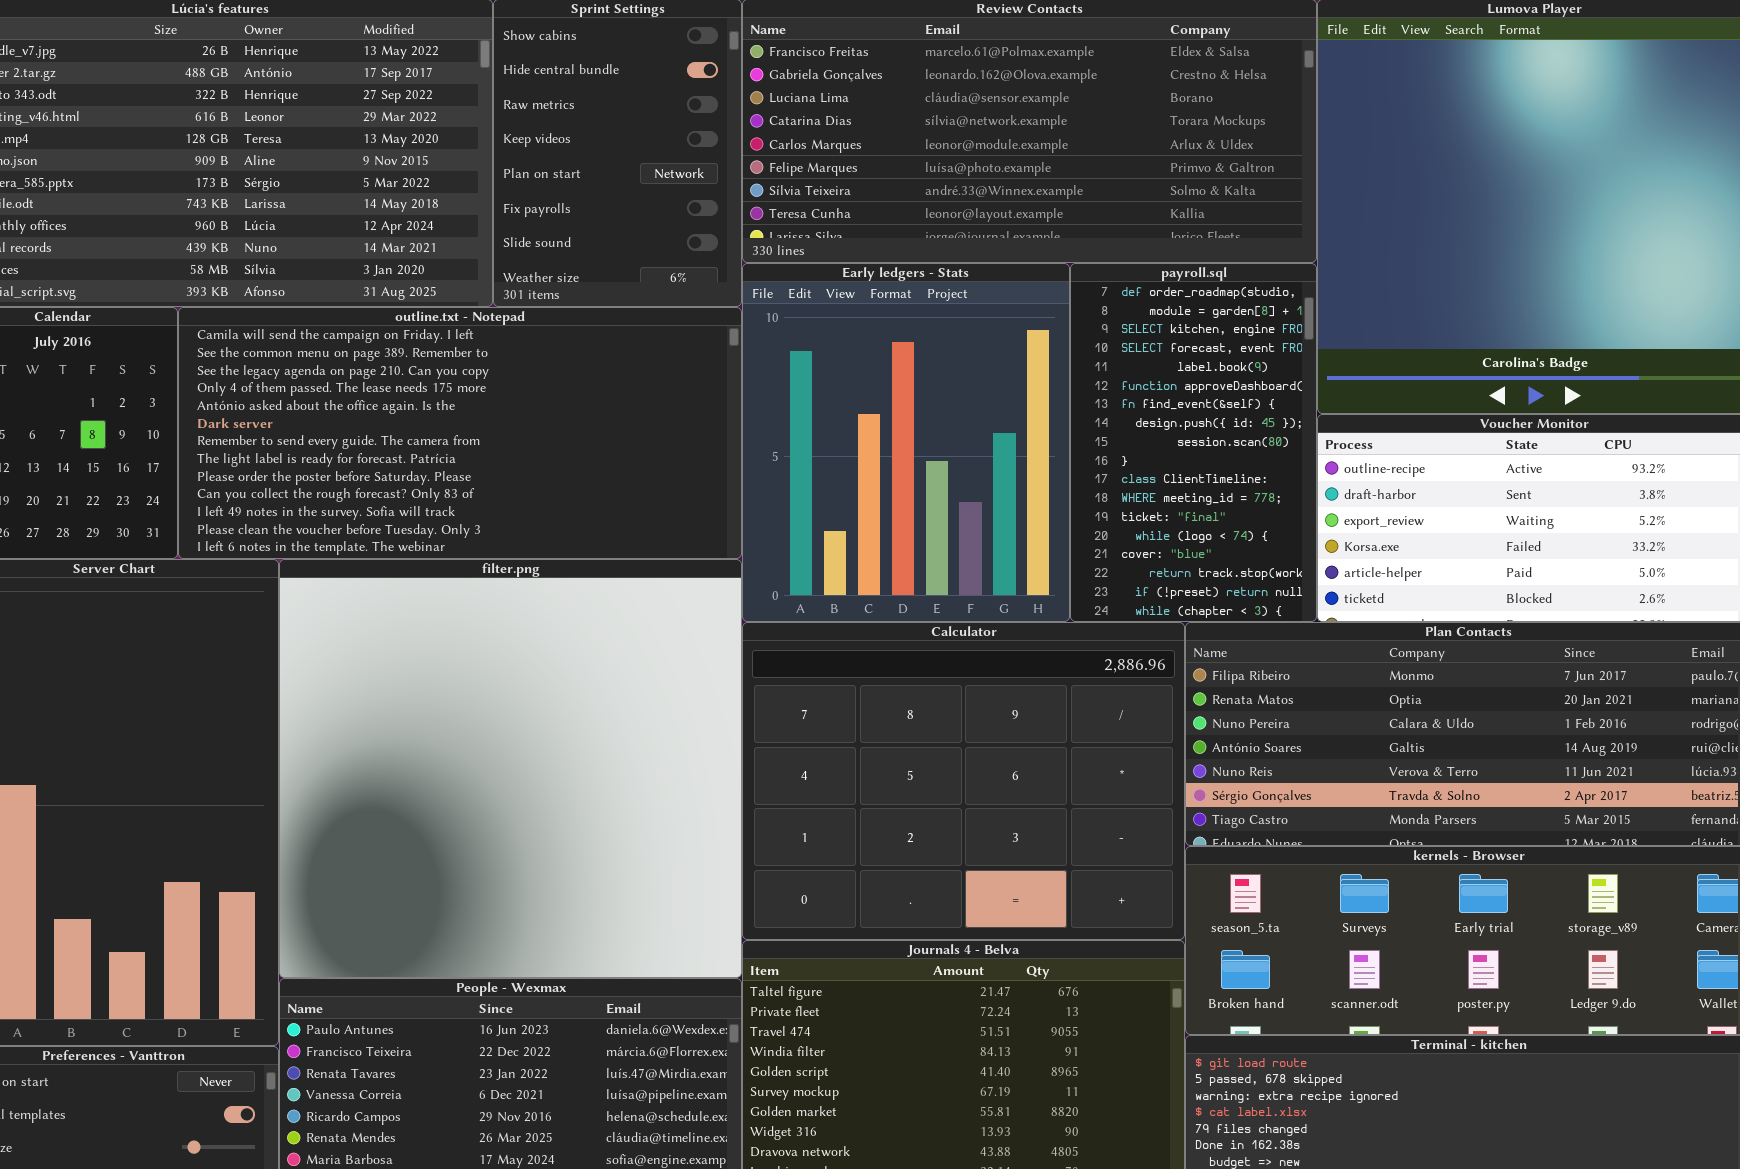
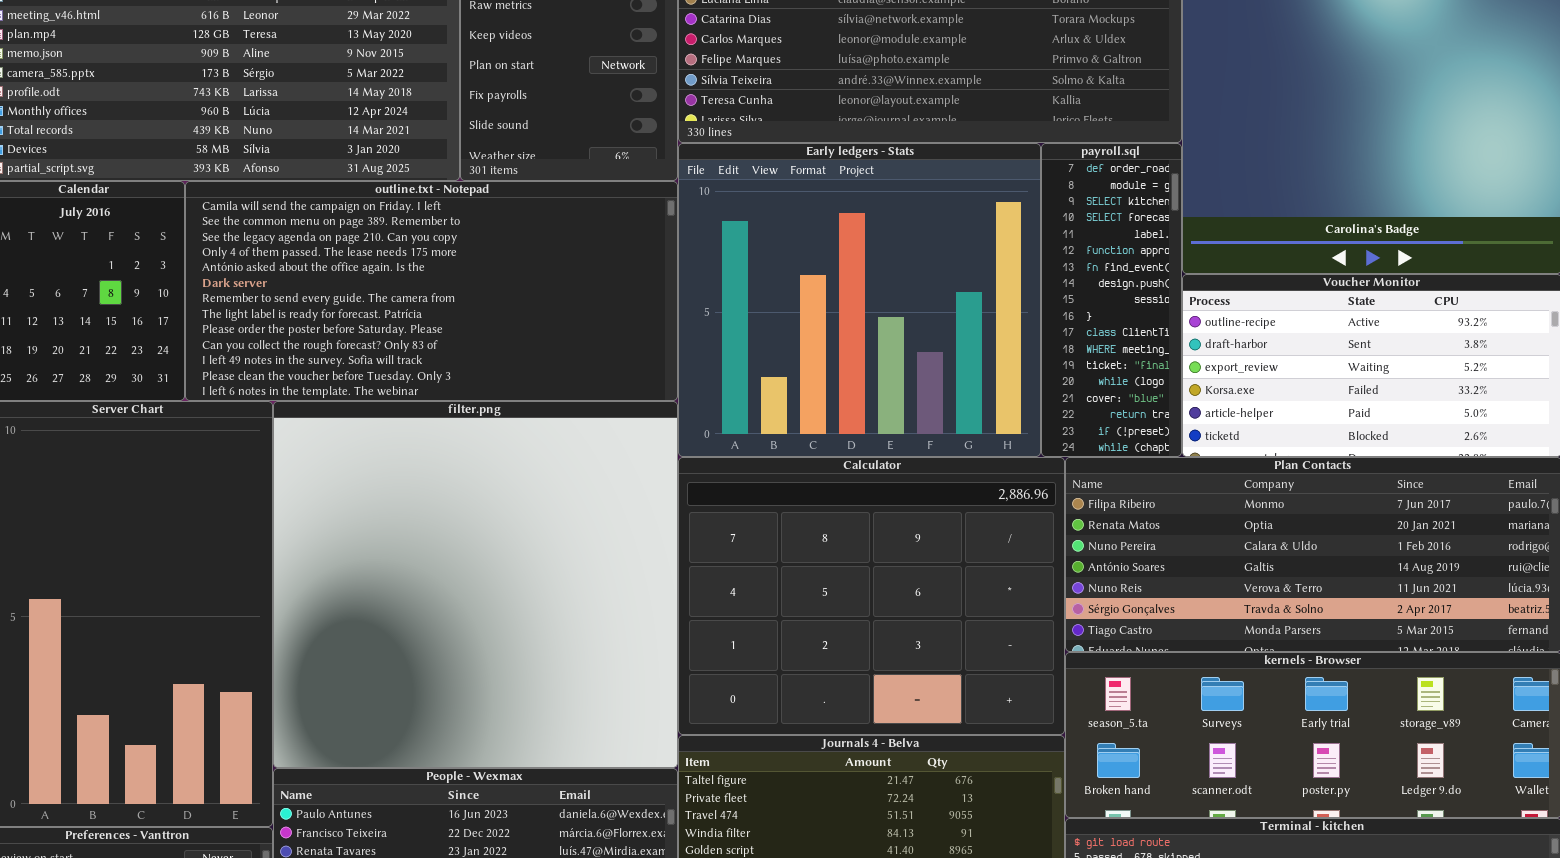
Early ledgers - Stats: [742,263,1070,622] -> [678,143,1041,457], resized
payroll.sql: [1070,263,1317,622] -> [1041,143,1182,457], resized

